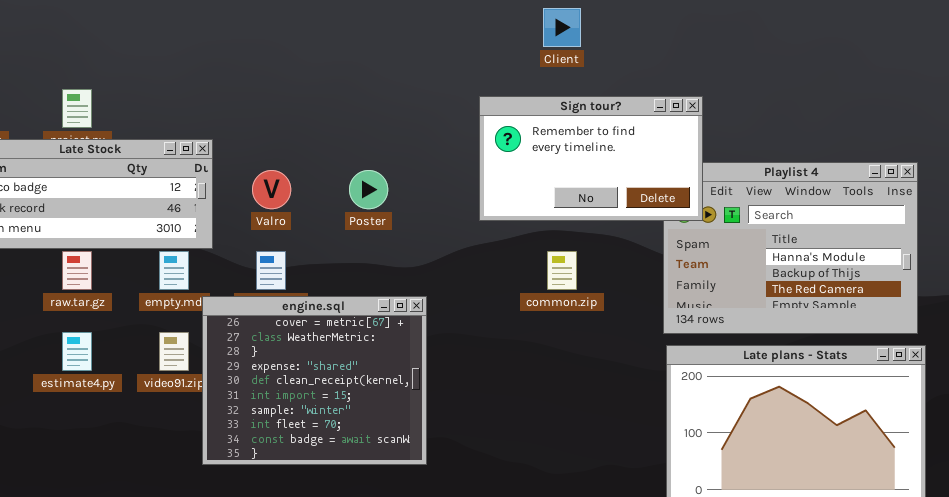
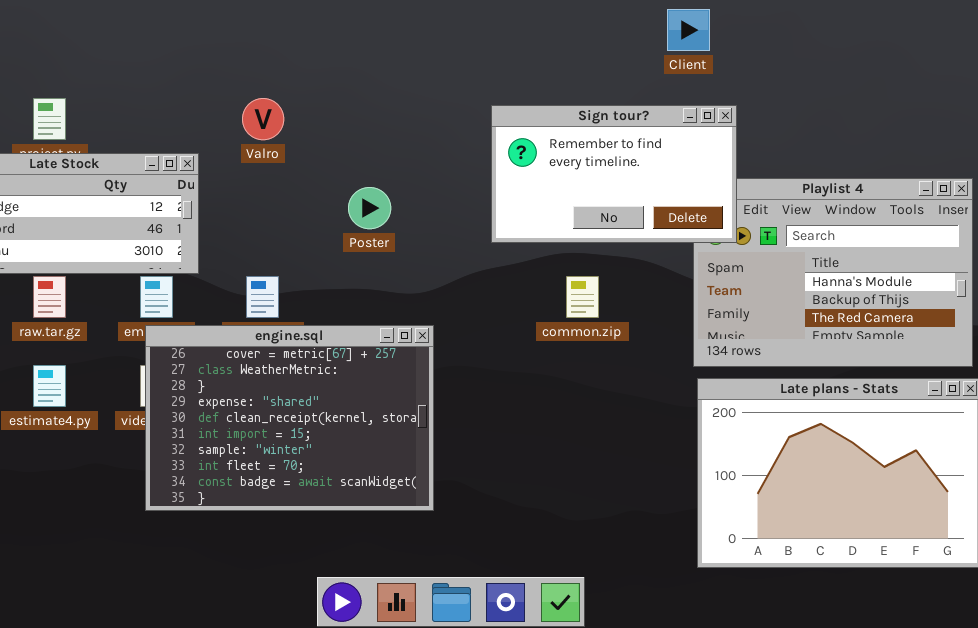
Client: [543,8,581,47] -> [667,9,710,51], moved
Valro: [252,170,291,209] -> [242,98,284,140], moved
engine.sql: [202,296,427,465] -> [145,325,434,511], resized

